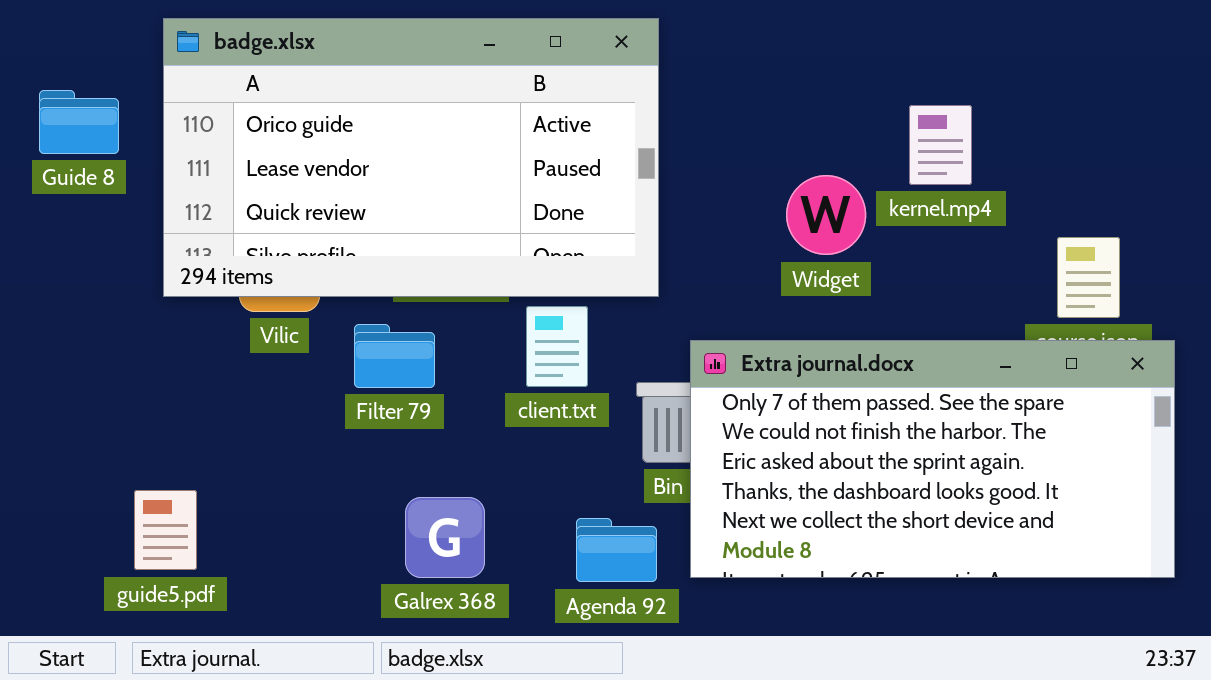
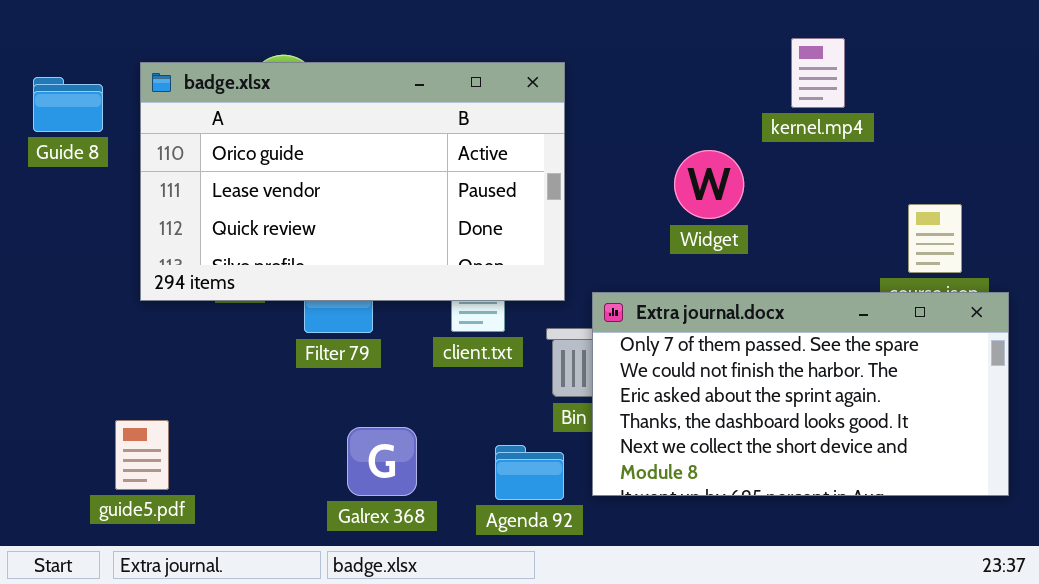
badge.xlsx: [163,18,659,297] -> [140,62,565,301], moved
kernel.mp4: [909,105,972,185] -> [791,38,845,108], moved

